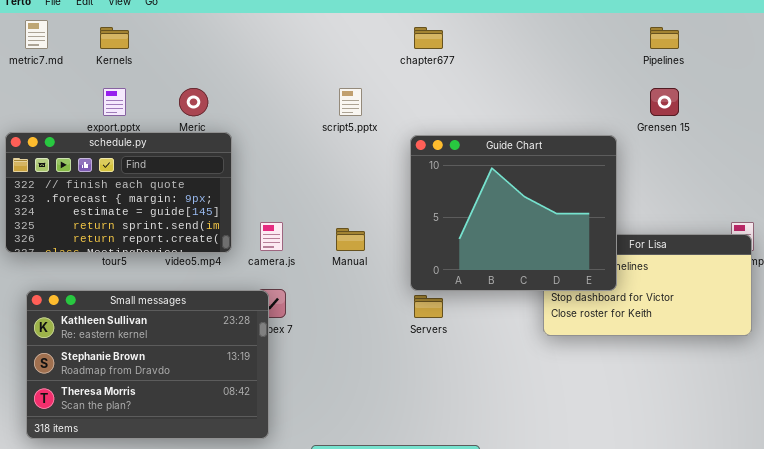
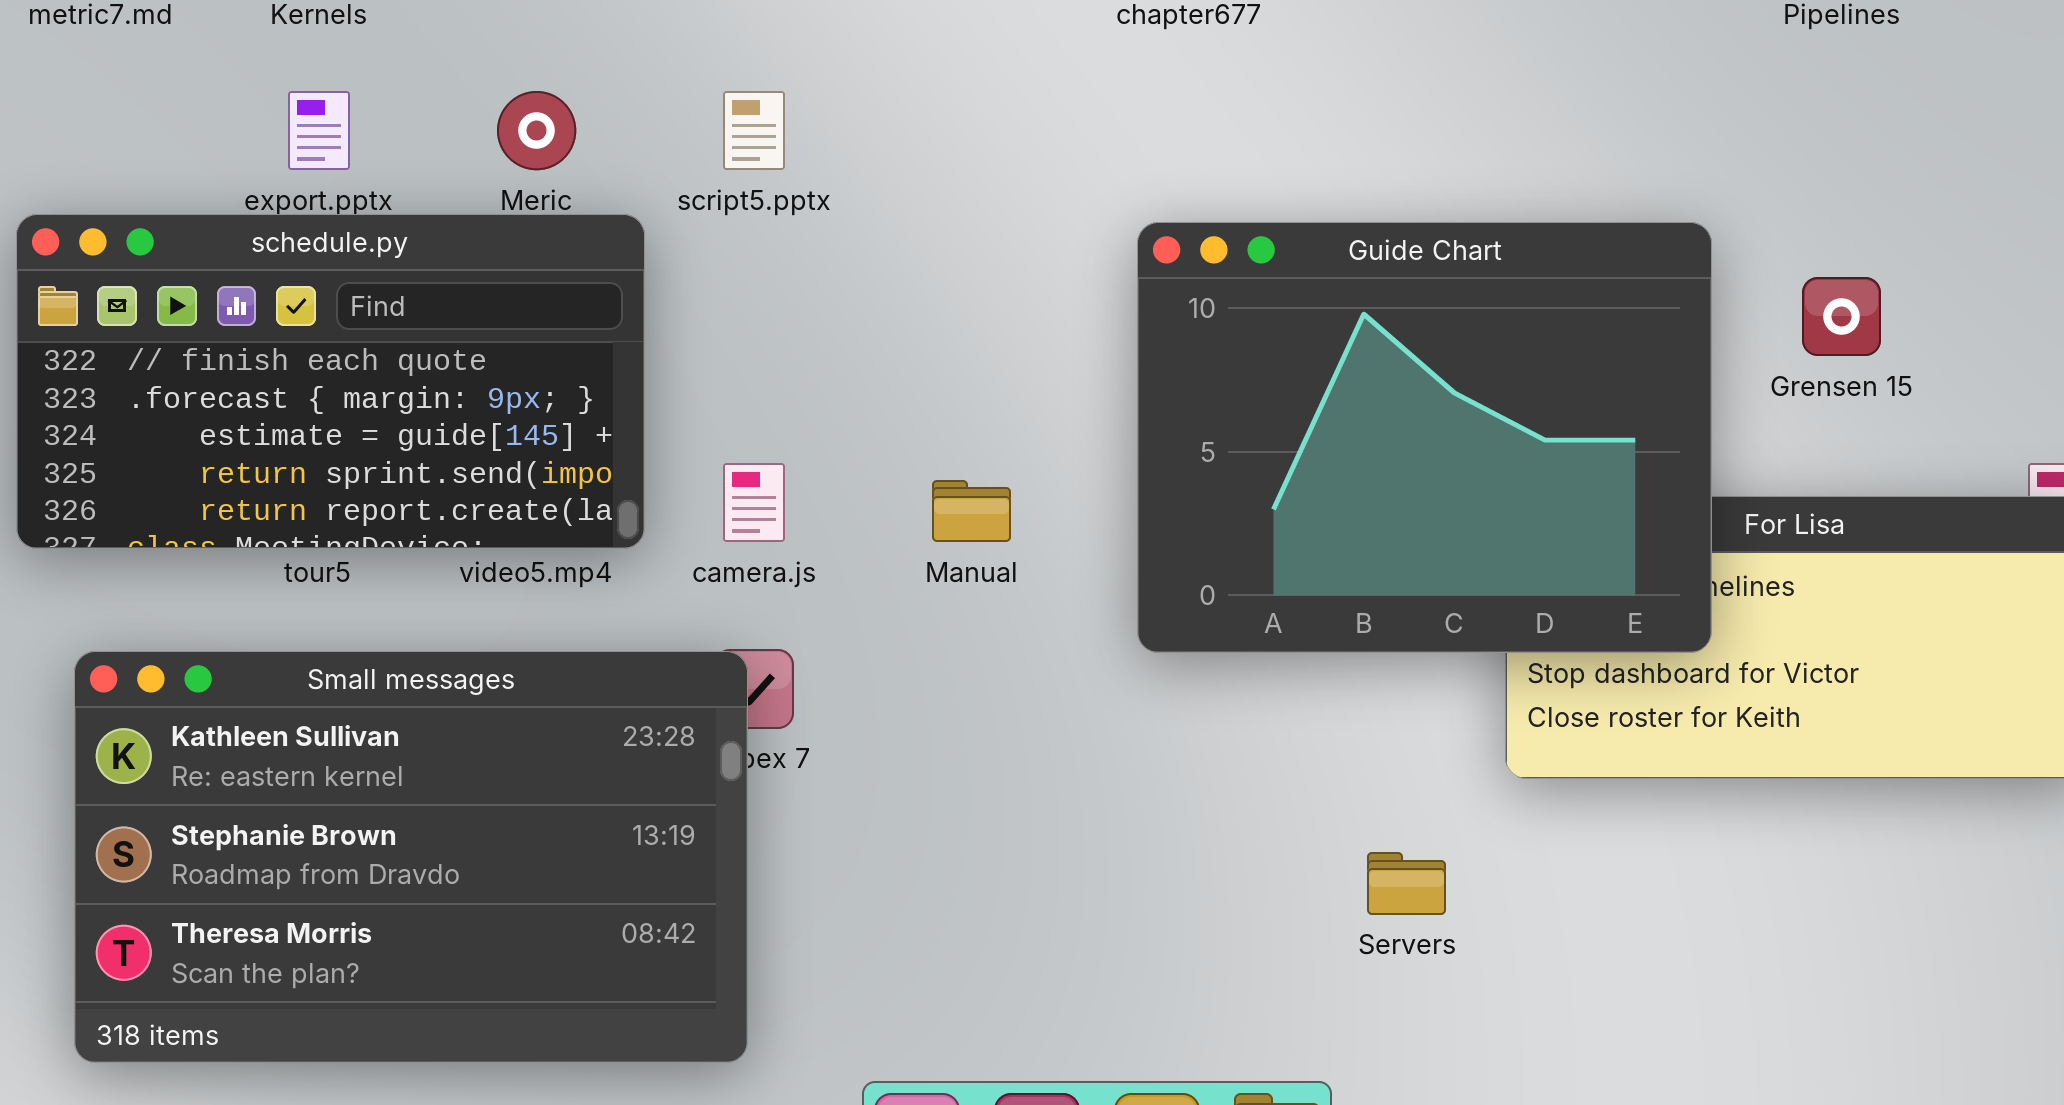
script5.pptx: [339,88,362,116] -> [723,91,785,170], moved
Grensen 15: [650,88,679,116] -> [1802,277,1881,356], moved
Servers: [414,295,443,318] -> [1367,852,1446,915], moved

